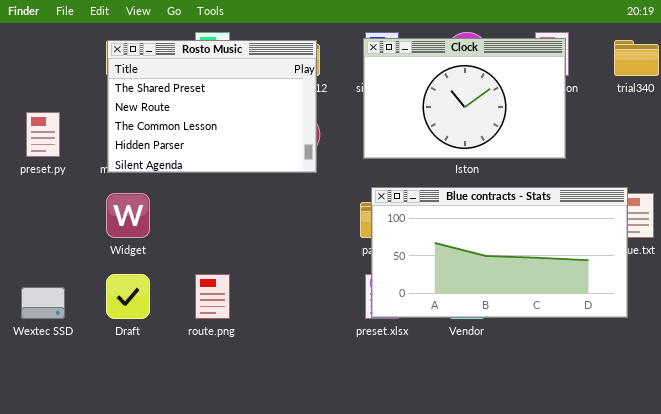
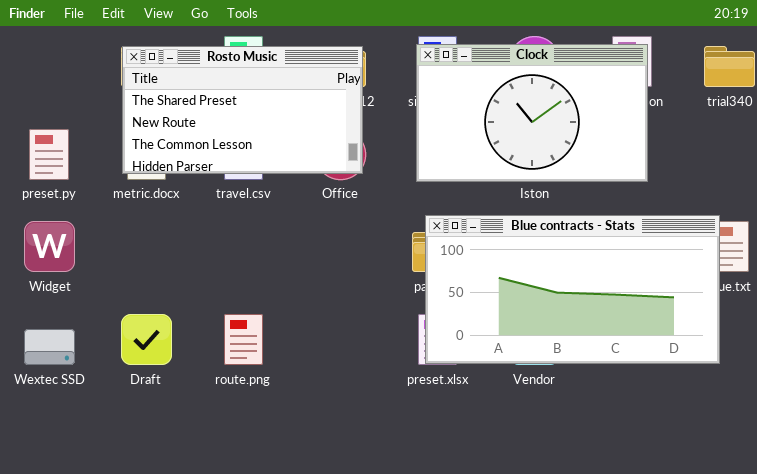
Rosto Music: [107,40,317,173] -> [122,46,363,174], resized
Widget: [106,193,150,238] -> [24,221,75,272], moved

